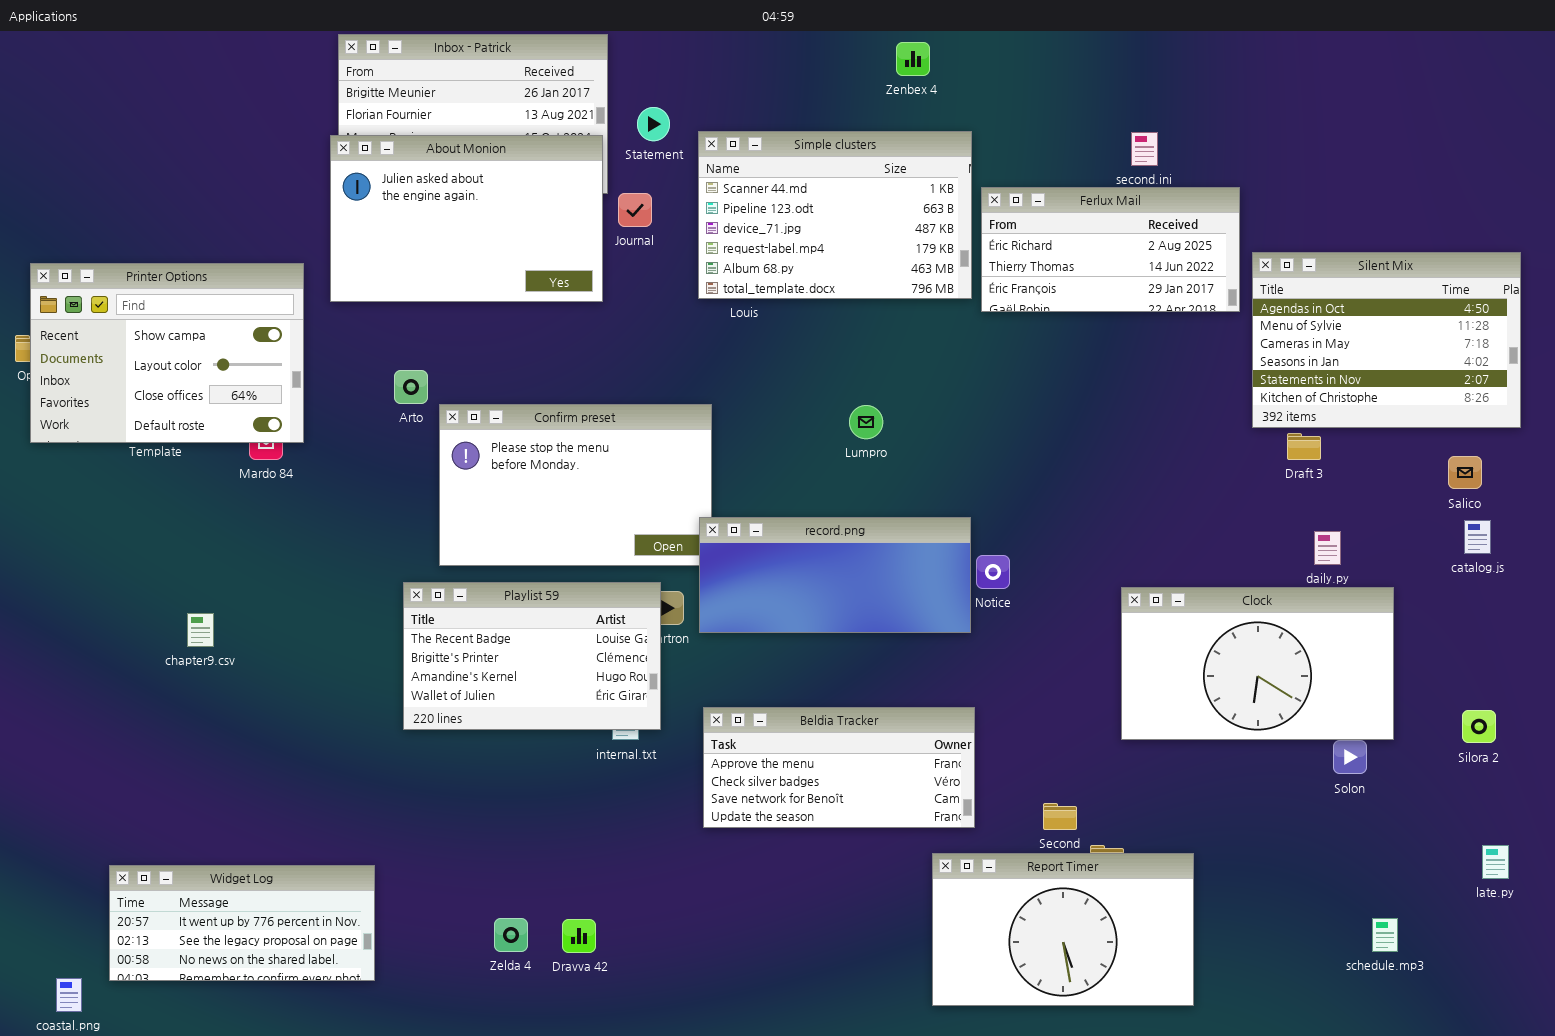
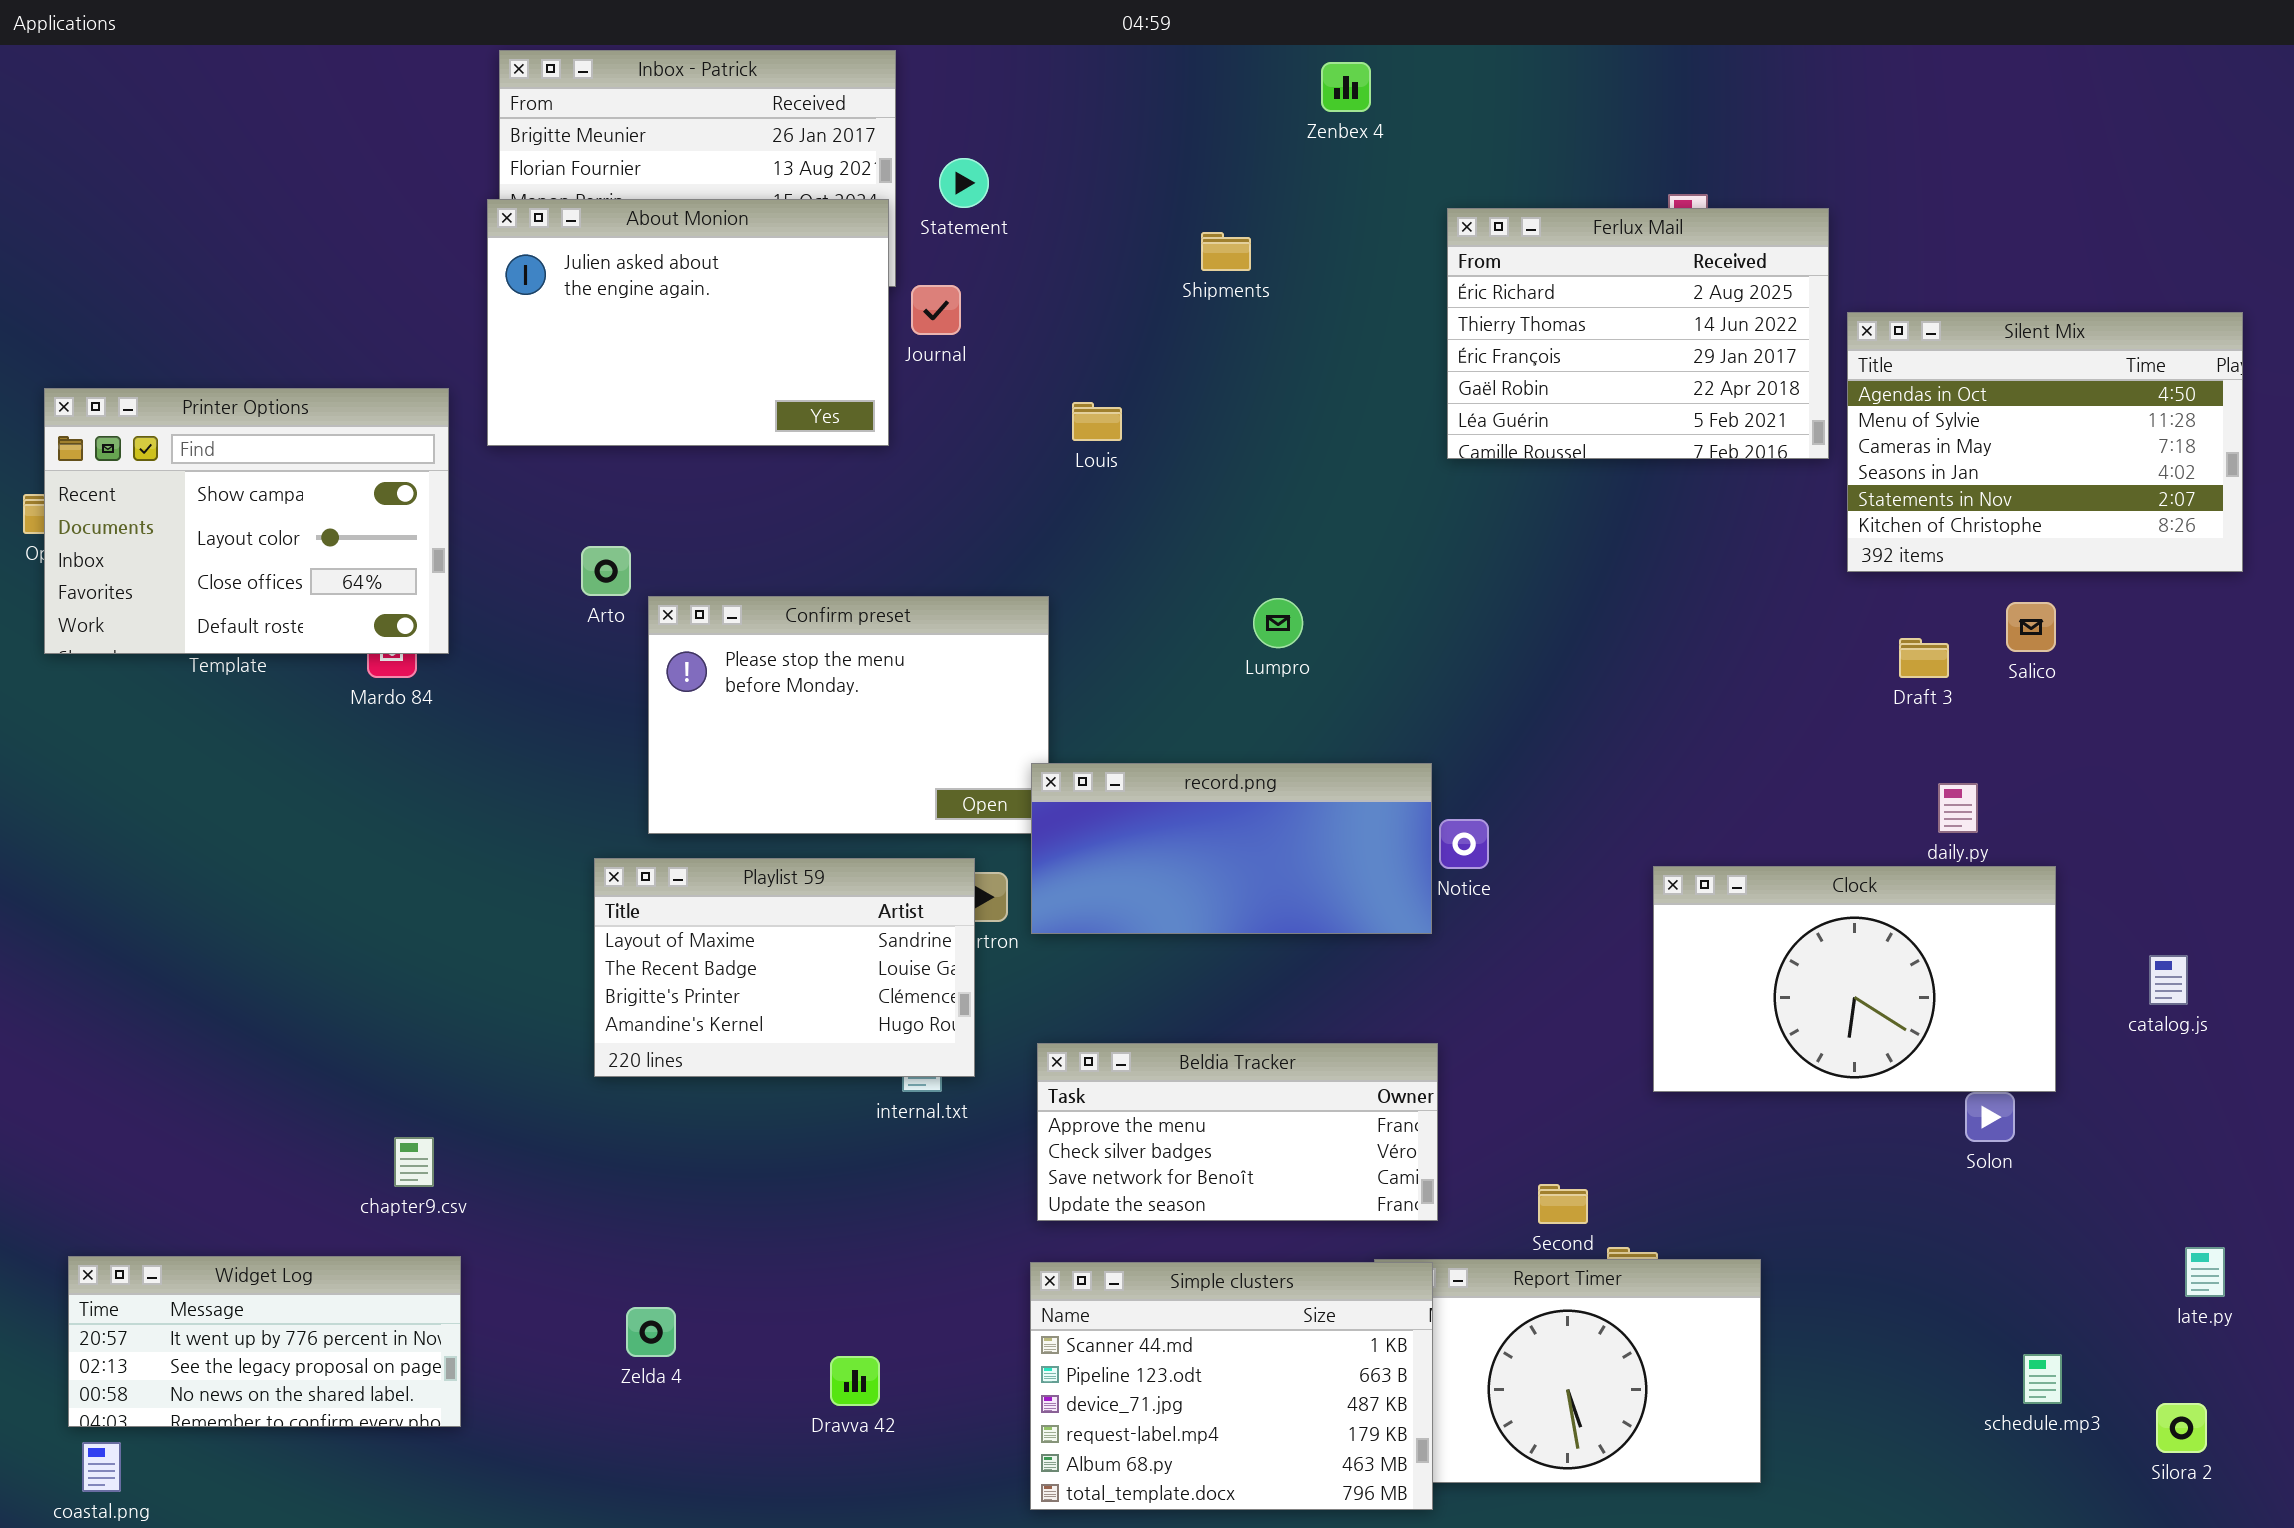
Simple clusters: [698,131,972,299] -> [1030,1262,1433,1510], moved
Ferlux Mail: [981,187,1240,312] -> [1447,208,1829,459], resized
Silent Mix: [1252,252,1521,428] -> [1847,312,2243,572], moved
Salico: [1448,456,1482,489] -> [2006,602,2056,652], moved
catalog.js: [1464,520,1491,554] -> [2149,955,2188,1005], moved
Playlist 59: [403,582,661,730] -> [594,858,975,1077], scrolled up 1 row
chapter9.csv: [187,613,214,647] -> [394,1137,434,1187], moved
Silora 2: [1462,710,1496,743] -> [2156,1403,2207,1453], moved
Widget Log: [109,865,375,981] -> [68,1256,461,1427], moved
Zelda 4: [494,918,528,952] -> [626,1307,676,1357], moved

